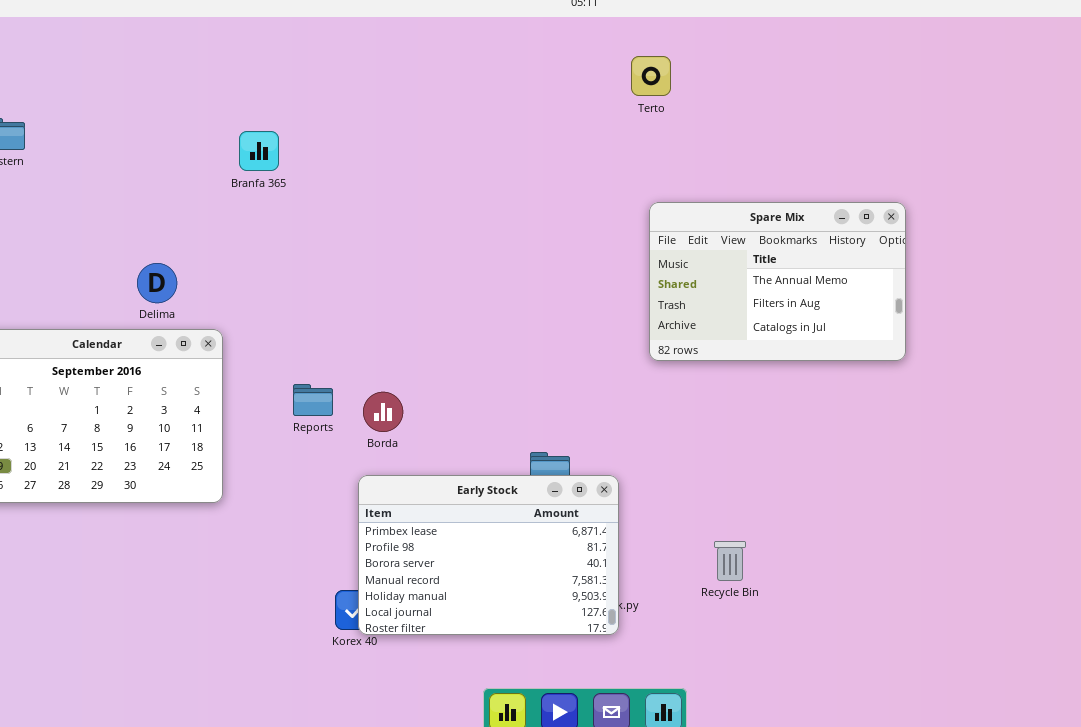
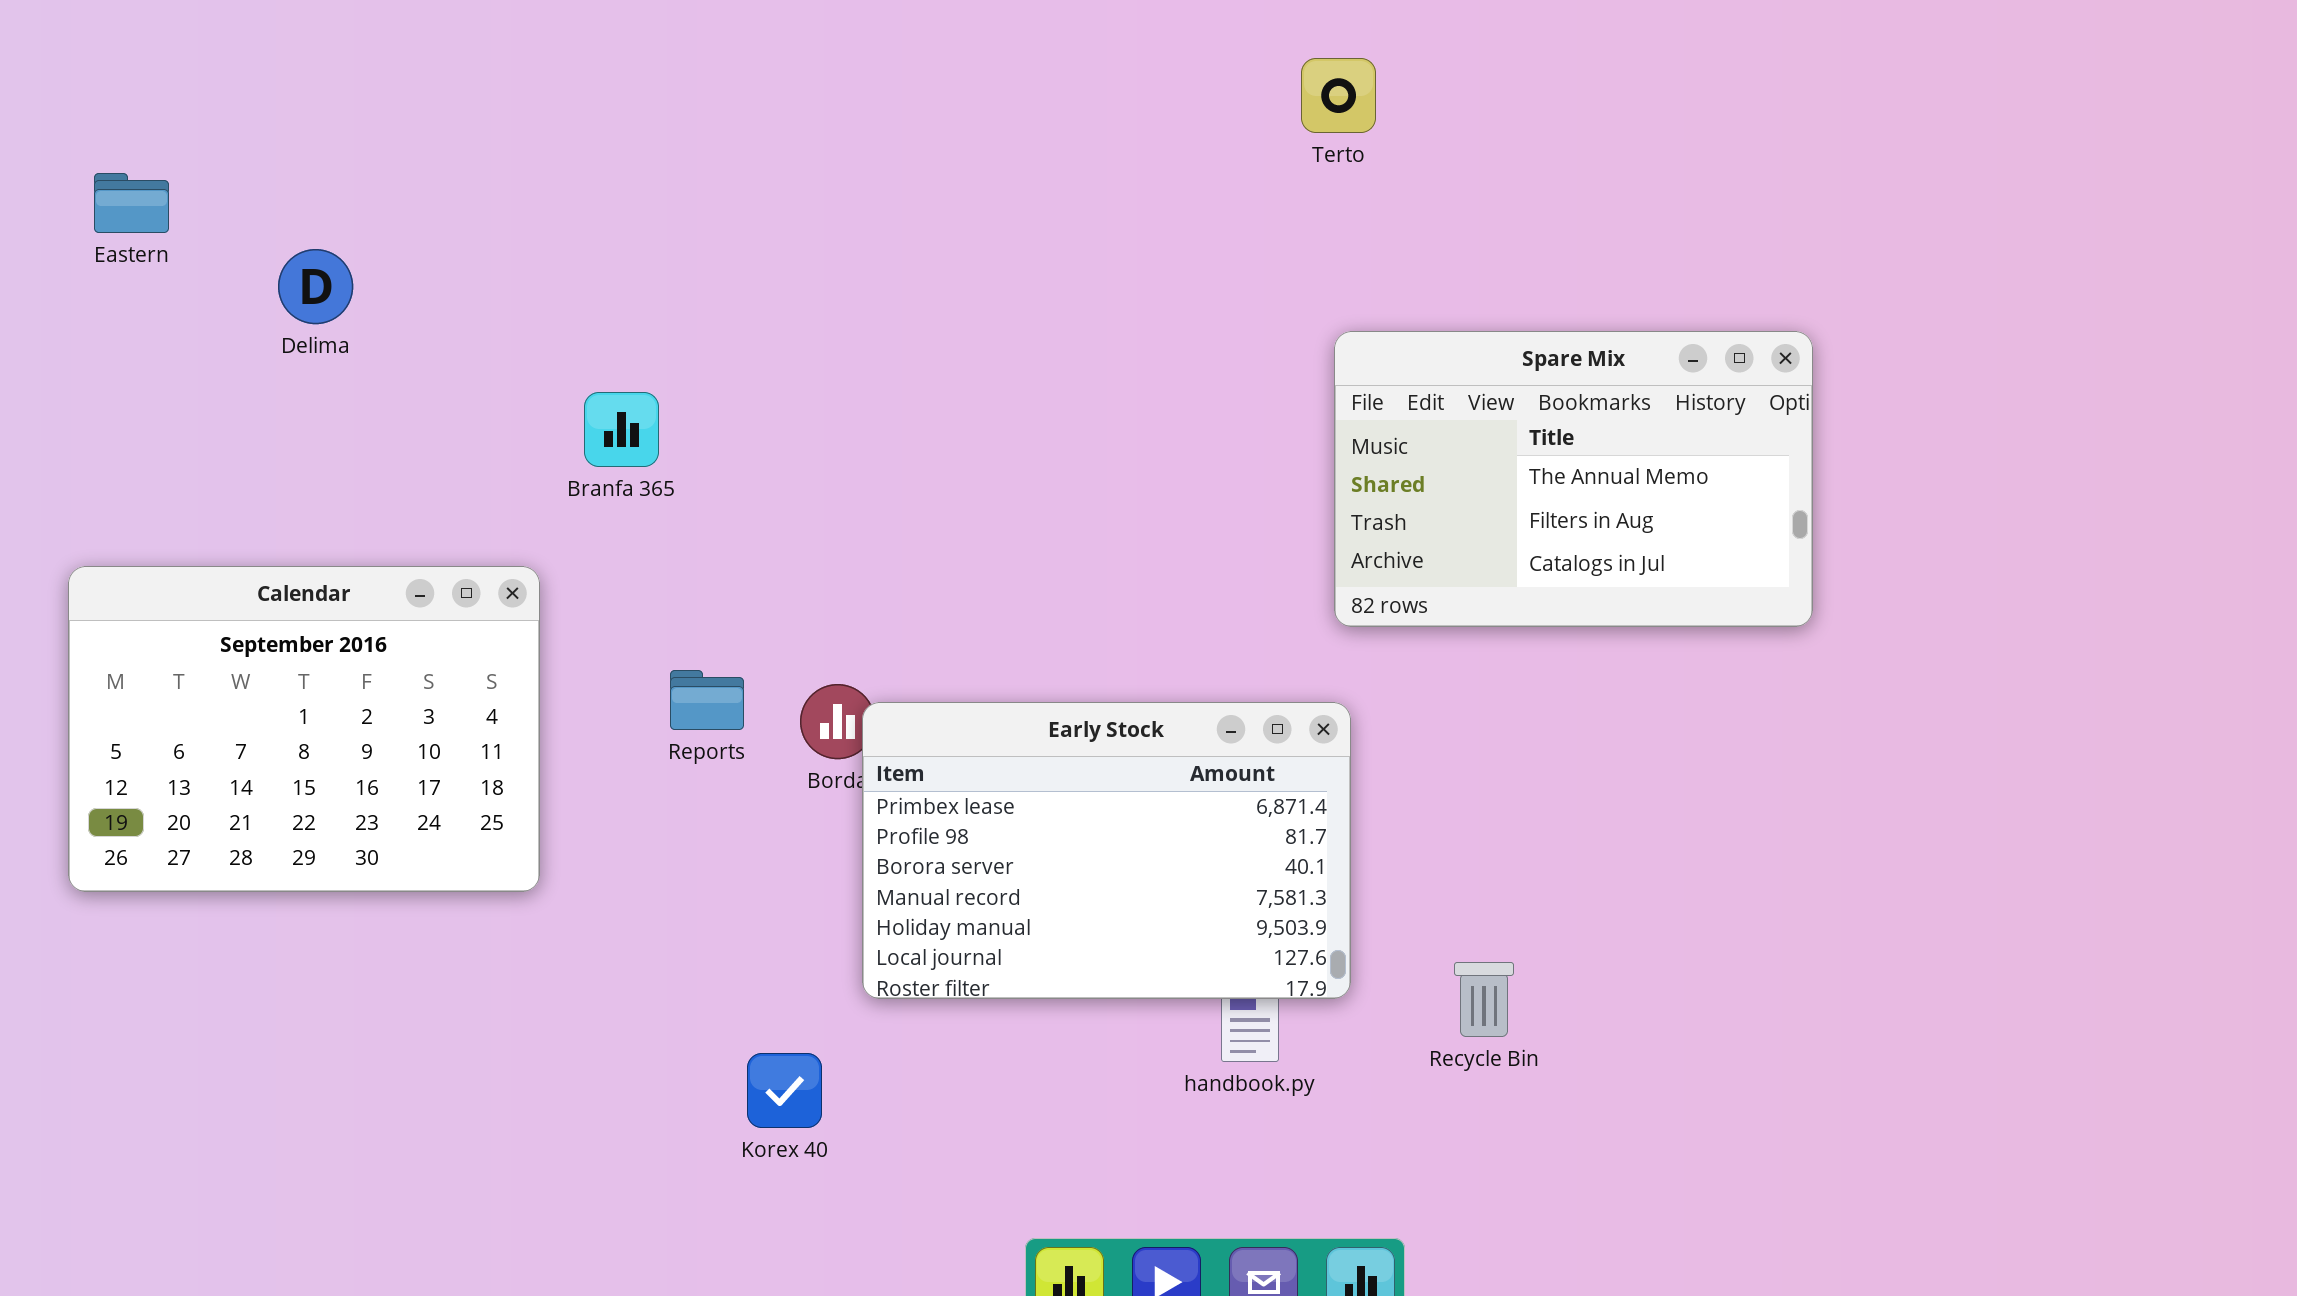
Branfa 365: [239,131,279,171] -> [584,392,659,467], moved
Delima: [137,263,177,303] -> [278,249,353,324], moved
Early Stock: [358,475,619,635] -> [862,702,1351,999], moved

